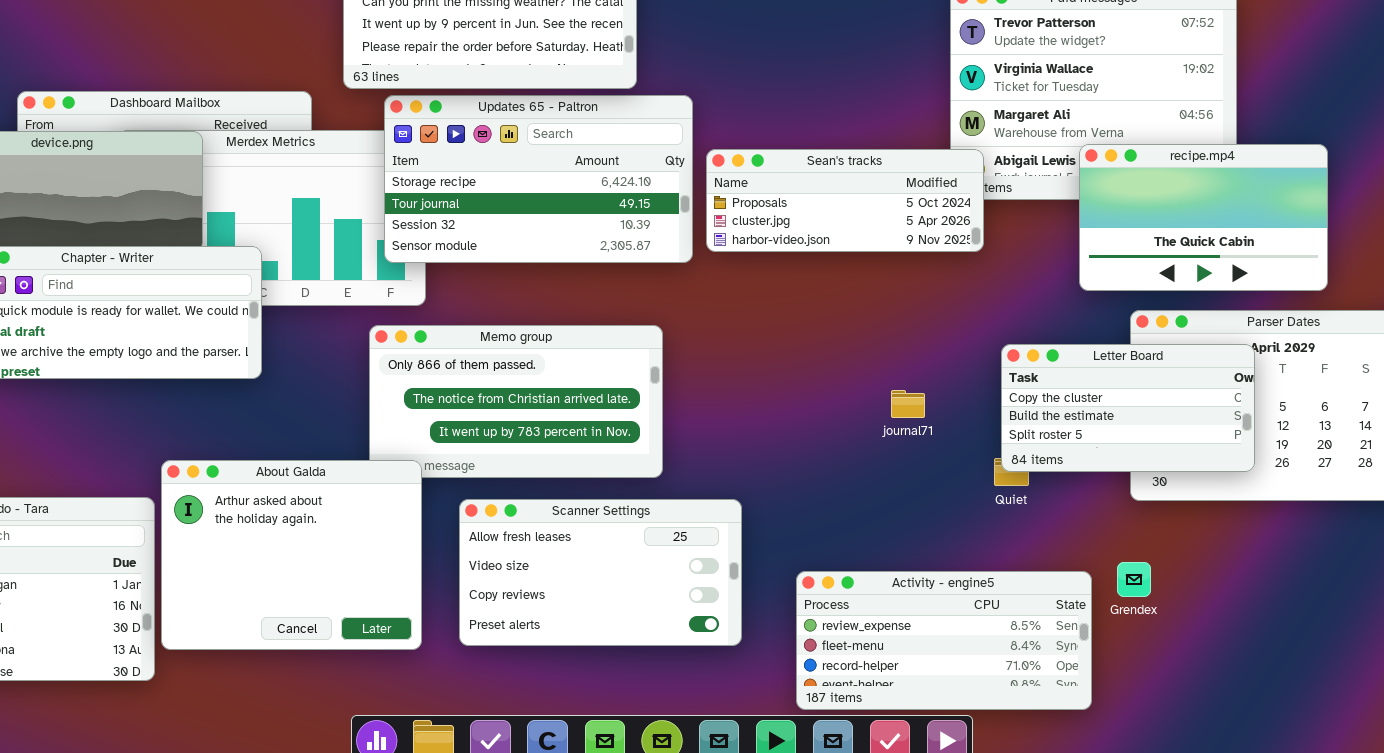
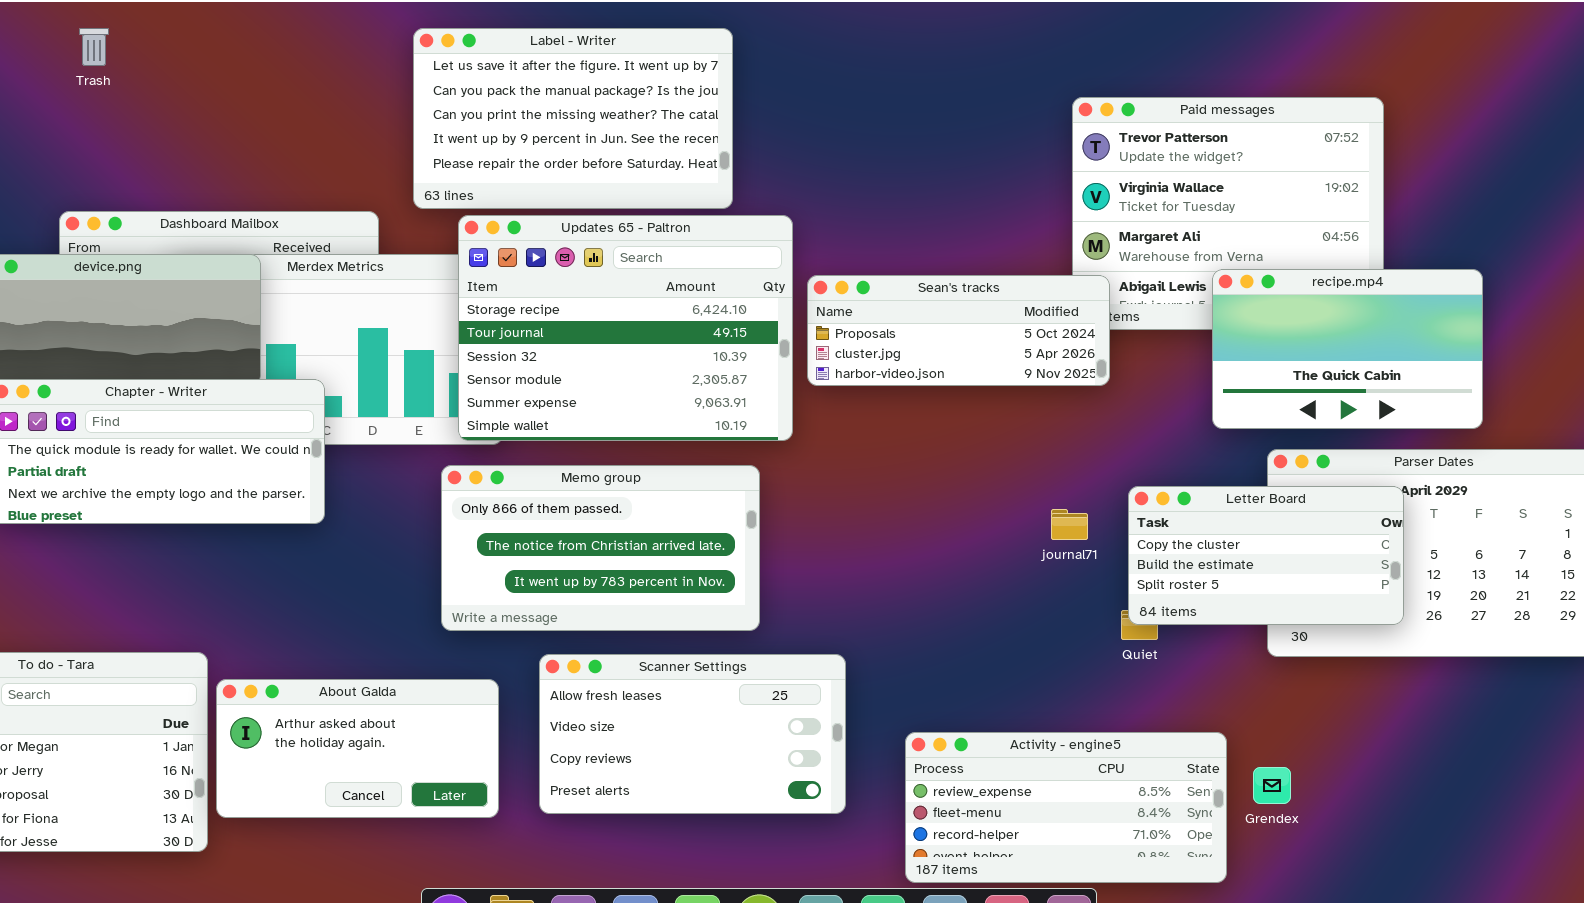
Updates 65 - Paltron: [384,95,693,263] -> [458,215,793,441], resized
journal71: [891,390,925,418] -> [1051,509,1088,540], moved
About Galda: [161,460,422,650] -> [216,679,499,818], resized
Grendex: [1117,562,1151,597] -> [1253,767,1291,804], moved

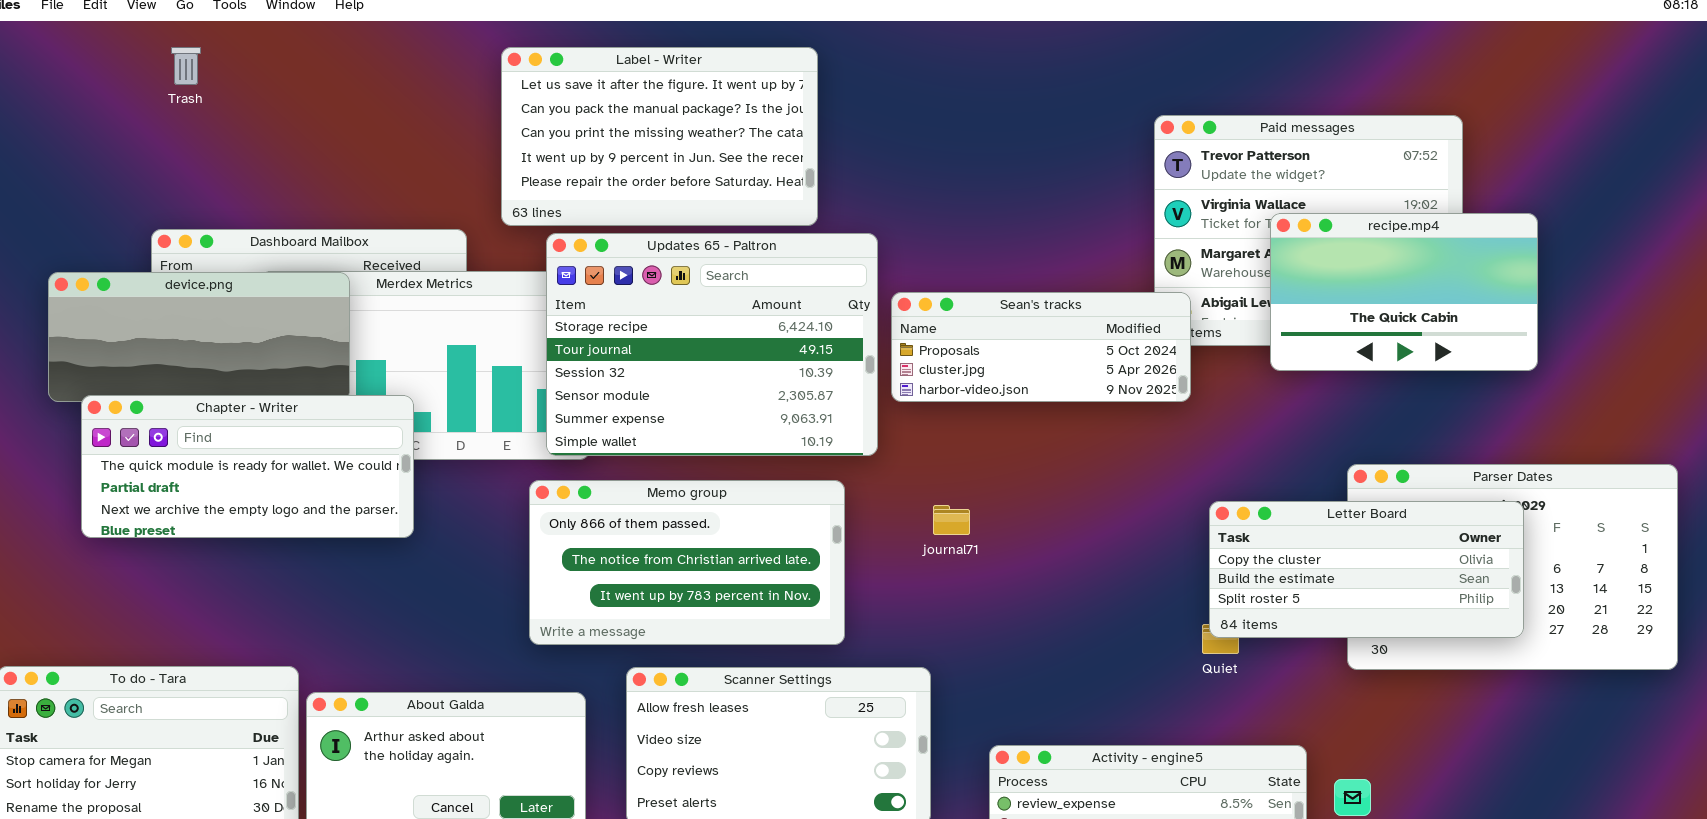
recipe.mp4: [1212,269,1483,429] -> [1270,213,1538,371], moved
Letter Board: [1128,486,1404,625] -> [1209,501,1524,638], resized
journal71: [1051,509,1088,540] -> [933,505,970,535], moved

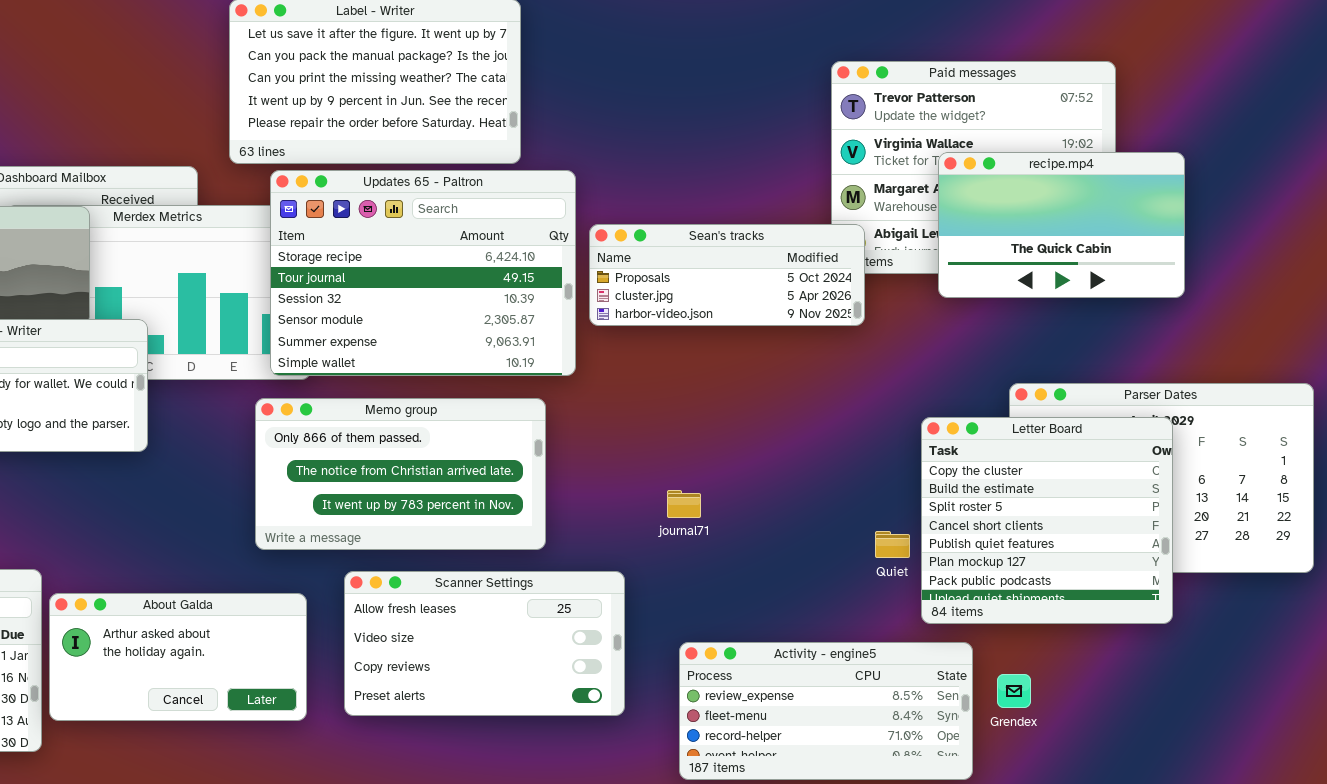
Letter Board: [1209,501,1524,638] -> [921,417,1173,624], resized
journal71: [933,505,970,535] -> [667,490,701,518], moved

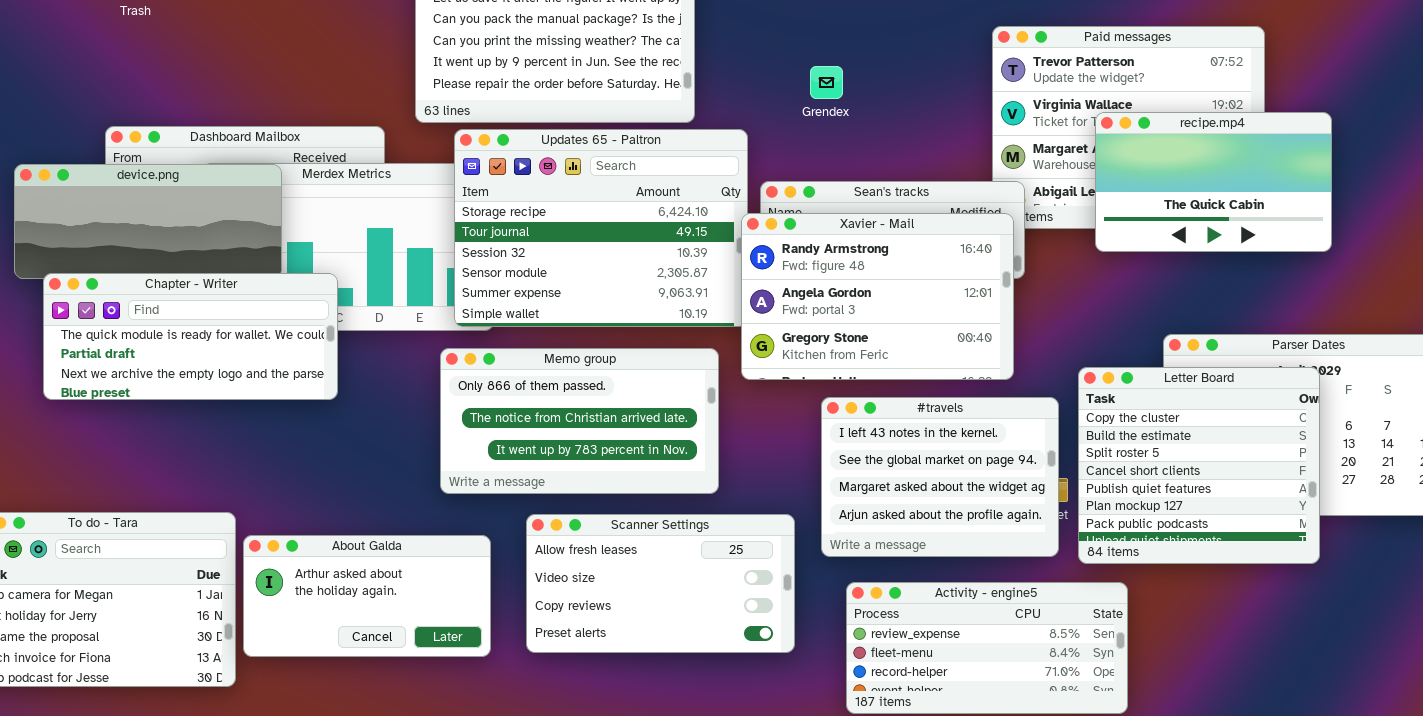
Xavier - Mail: none -> [741,213,1014,380], opened
#travels: none -> [821,397,1059,557], opened
Grendex: [997,674,1031,708] -> [810,66,843,99], moved

